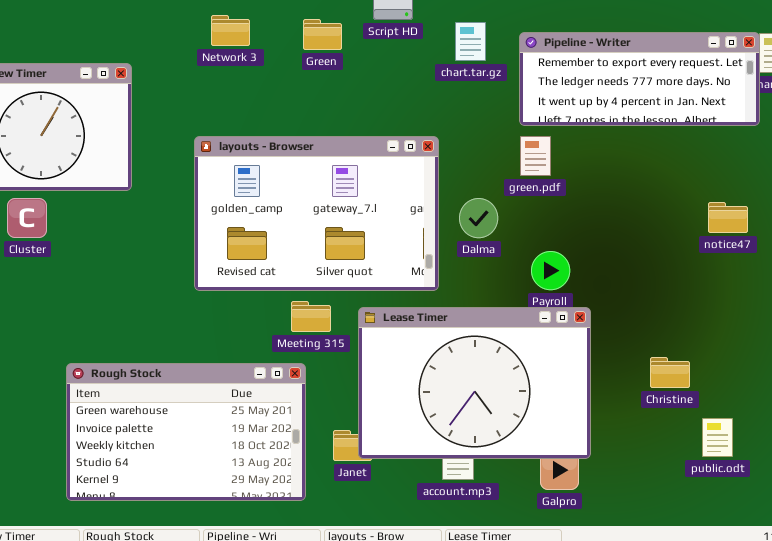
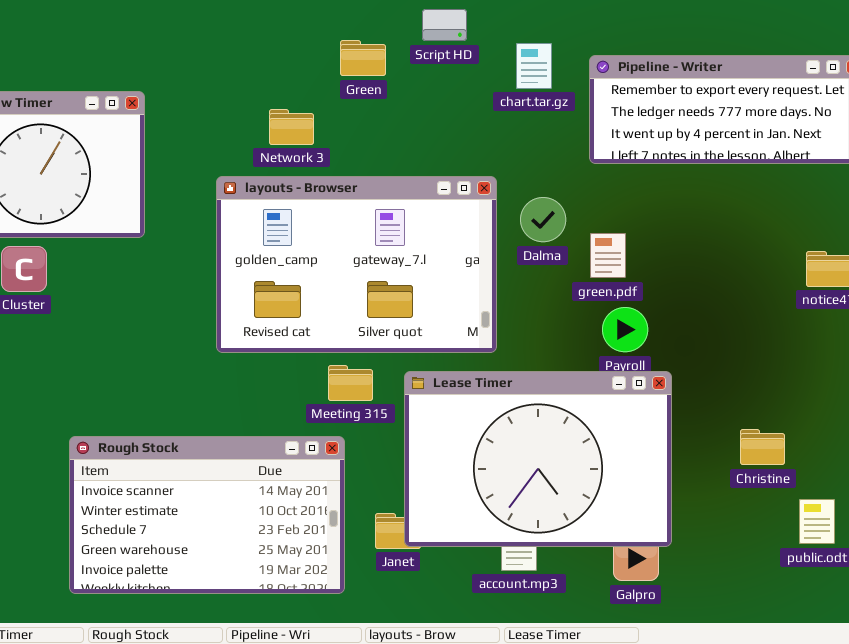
Network 3: [211,15,250,46] -> [269,109,314,145], moved
green.pdf: [520,136,551,176] -> [590,233,626,278], moved
Dalma: [459,198,498,238] -> [520,197,566,242], moved
Rough Stock: [66,363,306,501] -> [69,436,345,594], scrolled up 3 rows

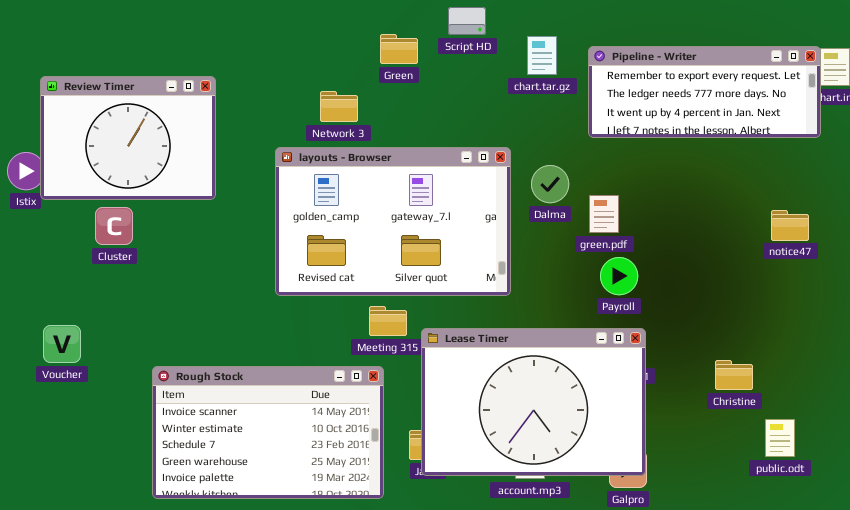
Lease Timer: [404,371,672,547] -> [421,328,646,476], moved

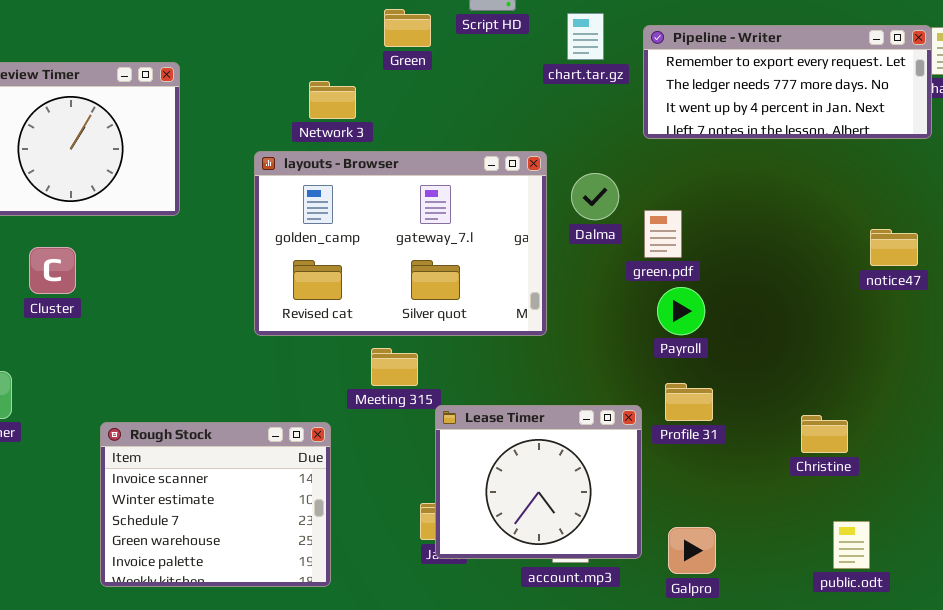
Cluster: [95,207,133,245] -> [29,247,76,294], moved
Lease Timer: [421,328,646,476] -> [435,405,642,559], resized
Rough Stock: [152,366,384,499] -> [100,422,331,587], resized
public.odt: [765,419,795,457] -> [833,521,870,569], moved

